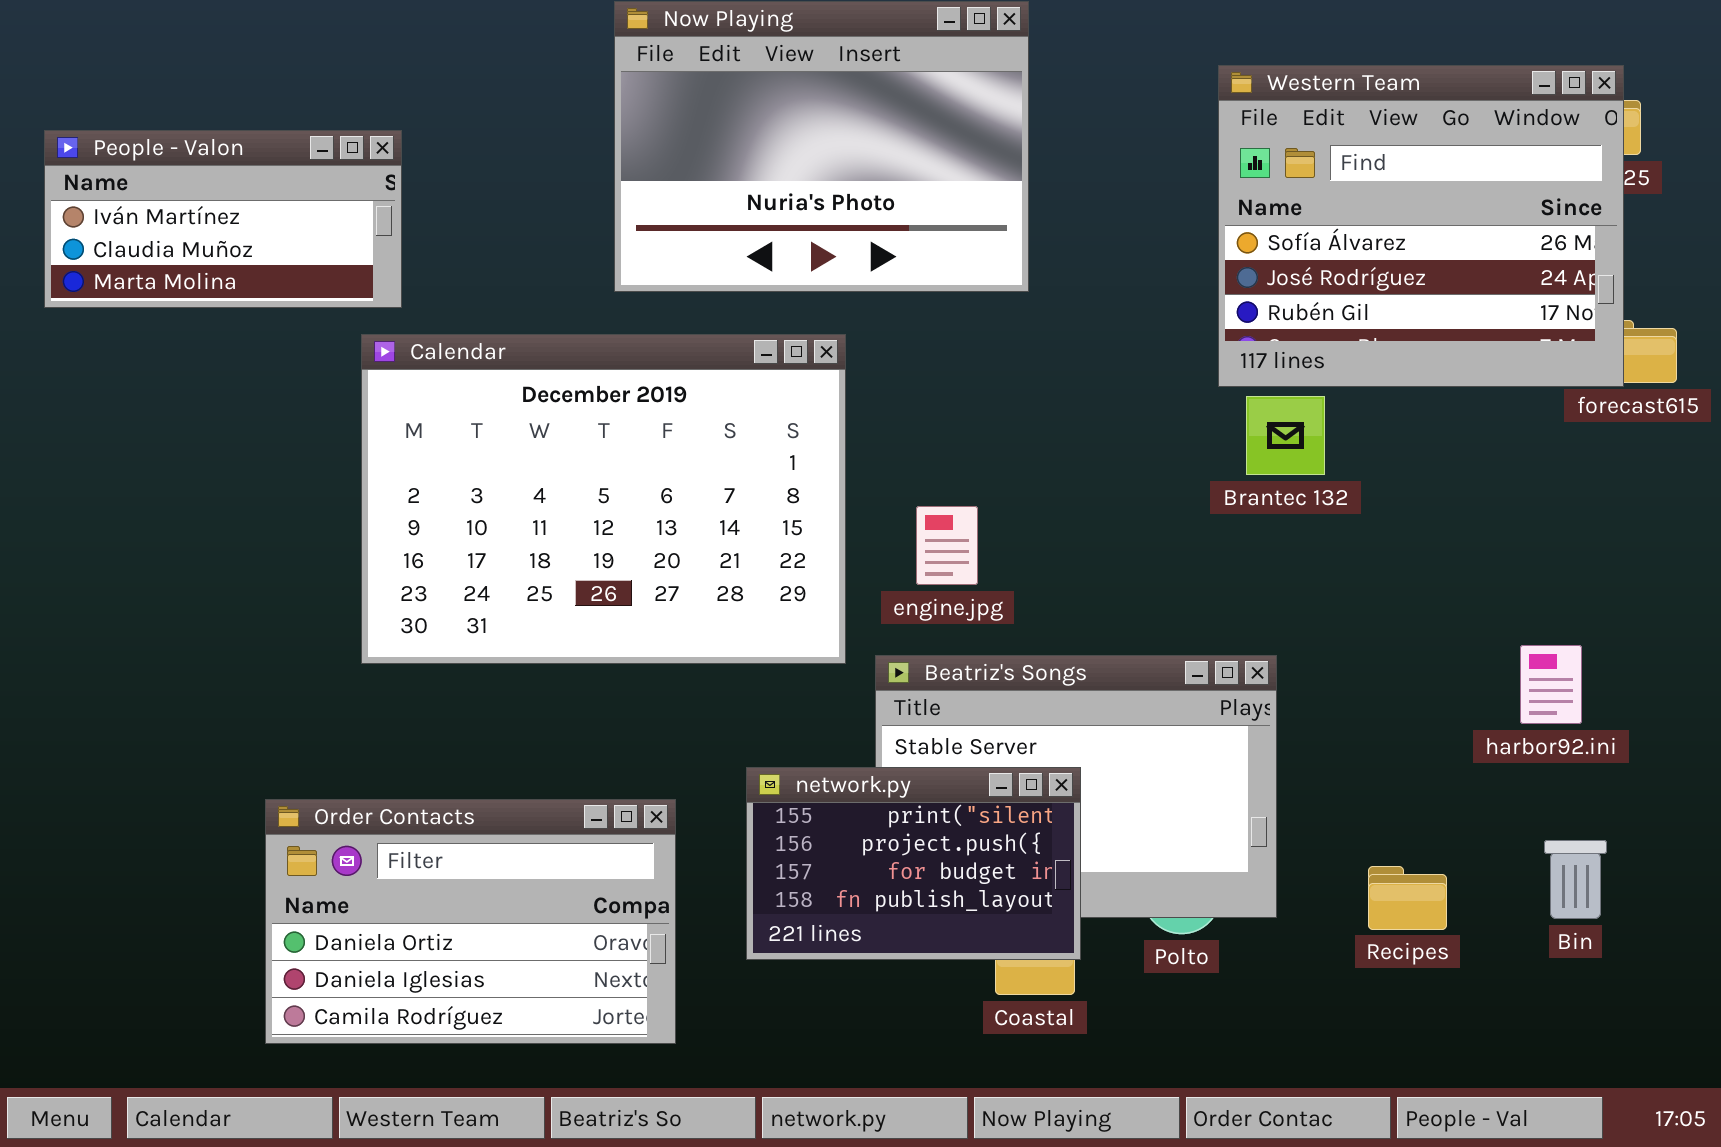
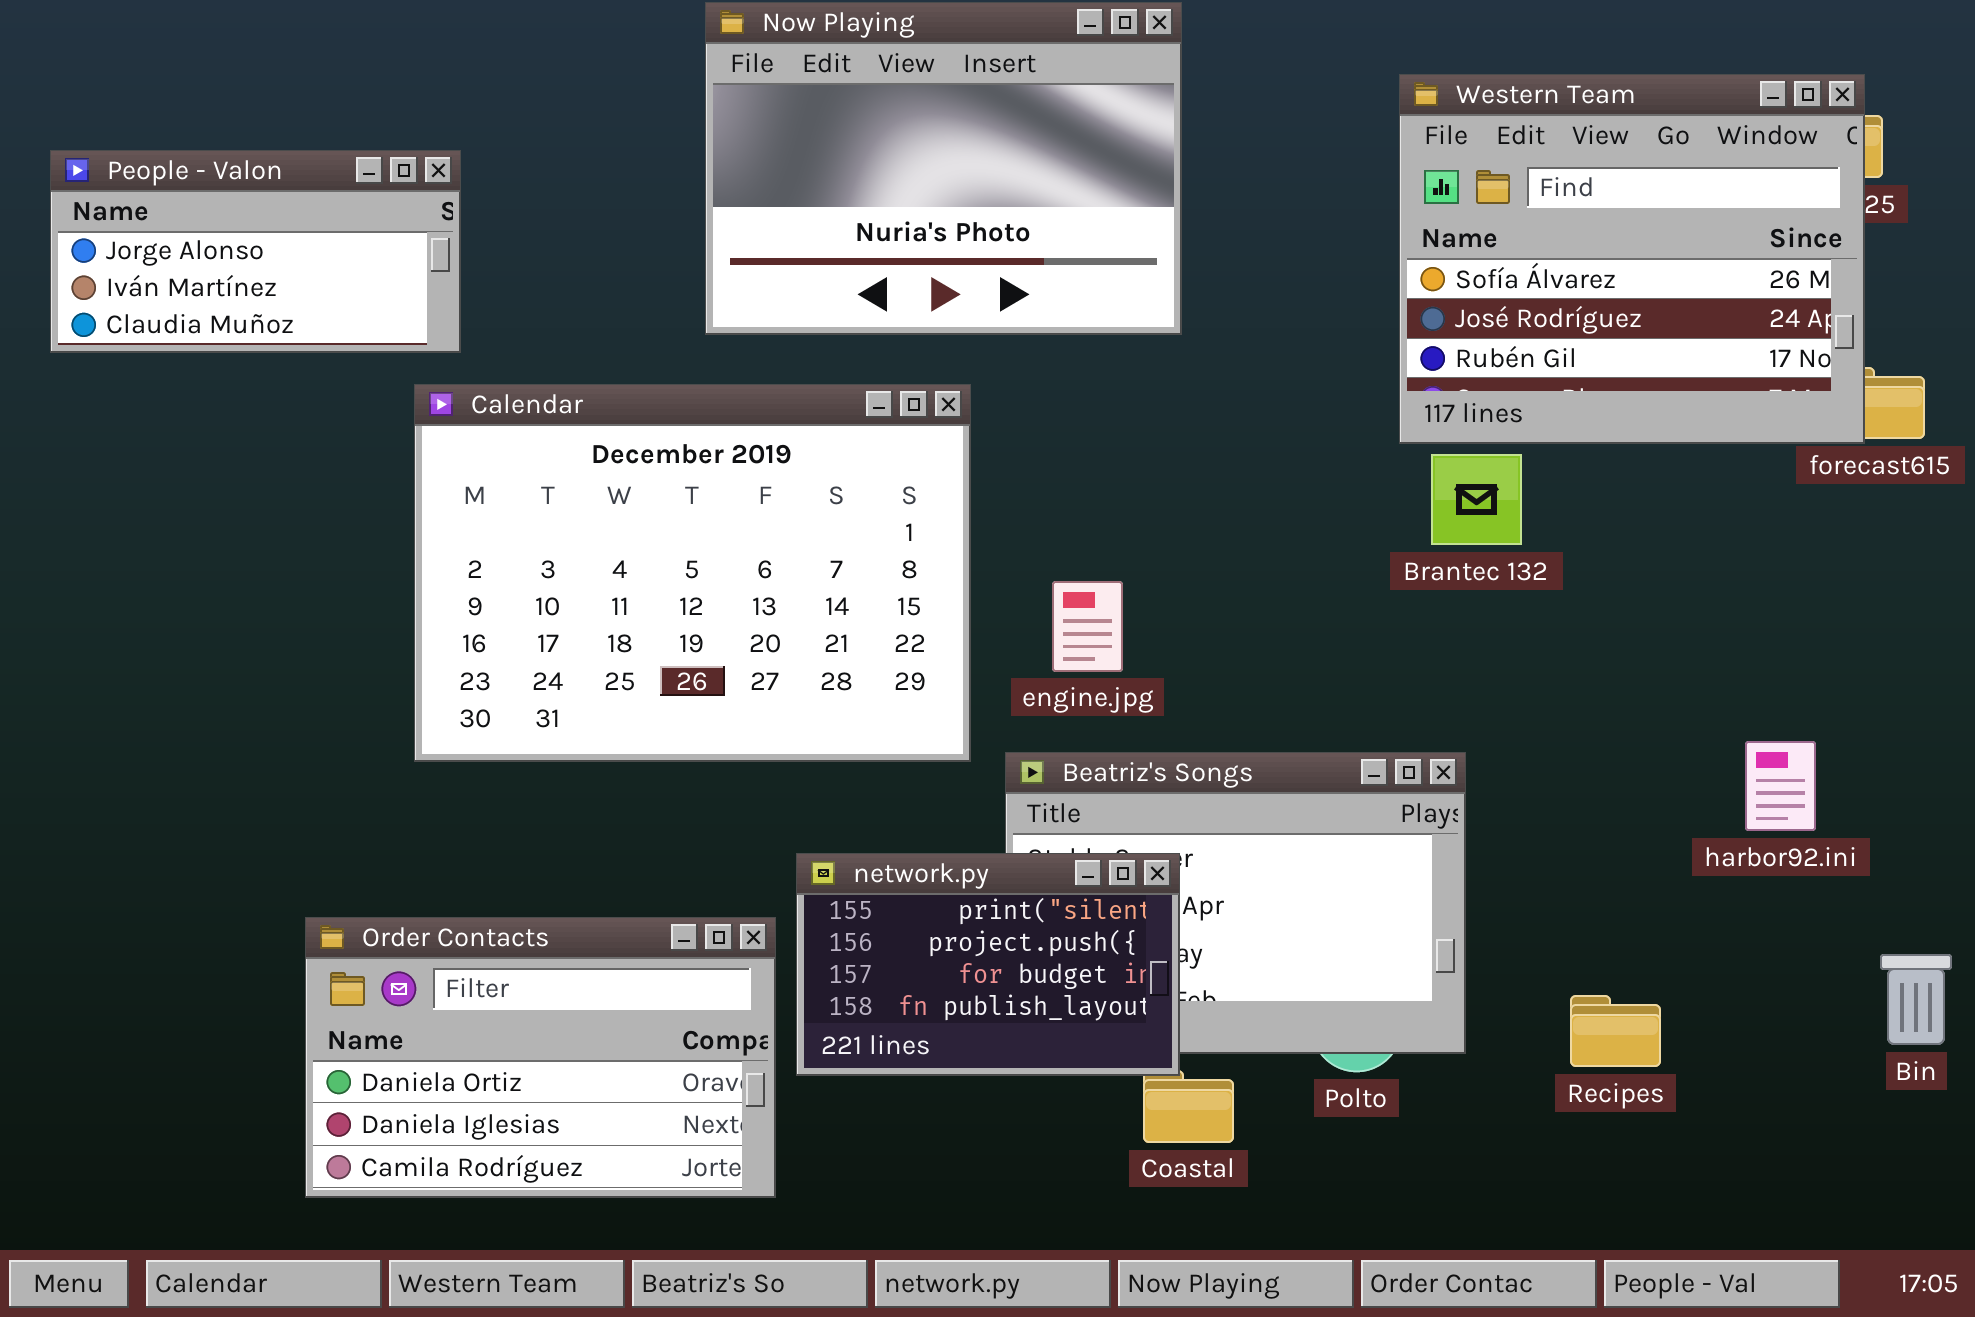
People - Valon: [44,130,402,308] -> [50,150,461,353], scrolled up 1 row
network.py: [746,767,1081,960] -> [796,853,1180,1076], moved
Bin: [1544,840,1607,919] -> [1880,954,1952,1045], moved

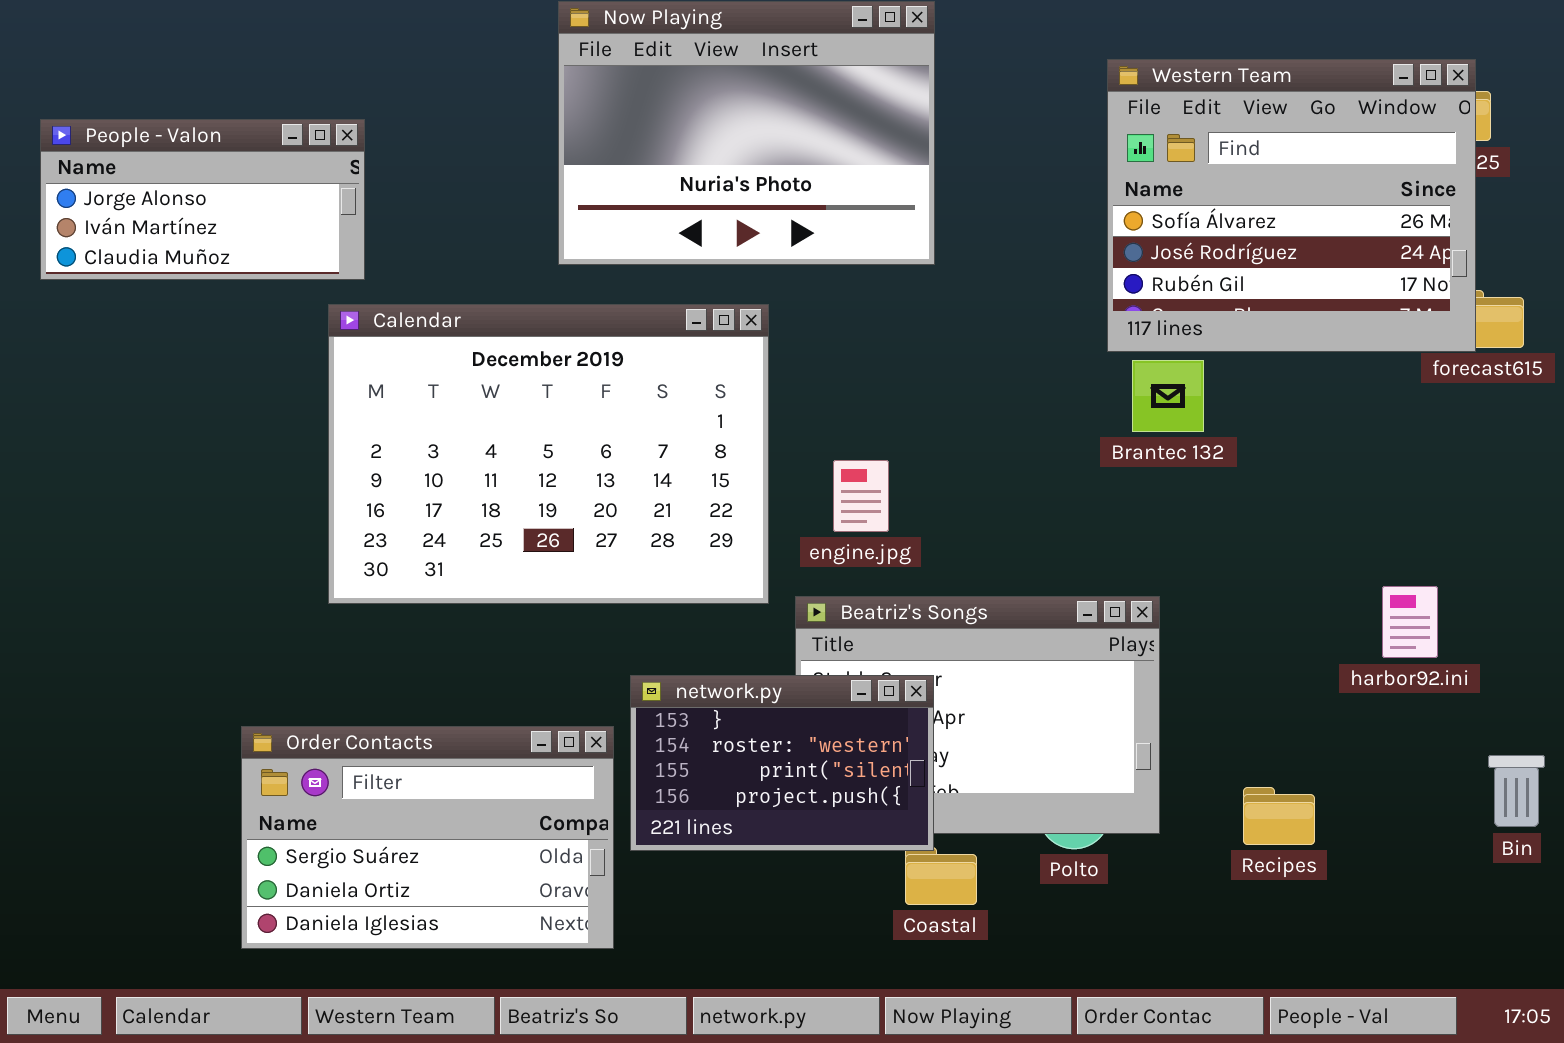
network.py: [796,853,1180,1076] -> [630,675,934,851], scrolled up 2 rows
Order Contacts: [305,917,776,1198] -> [241,726,614,949], scrolled up 1 row

